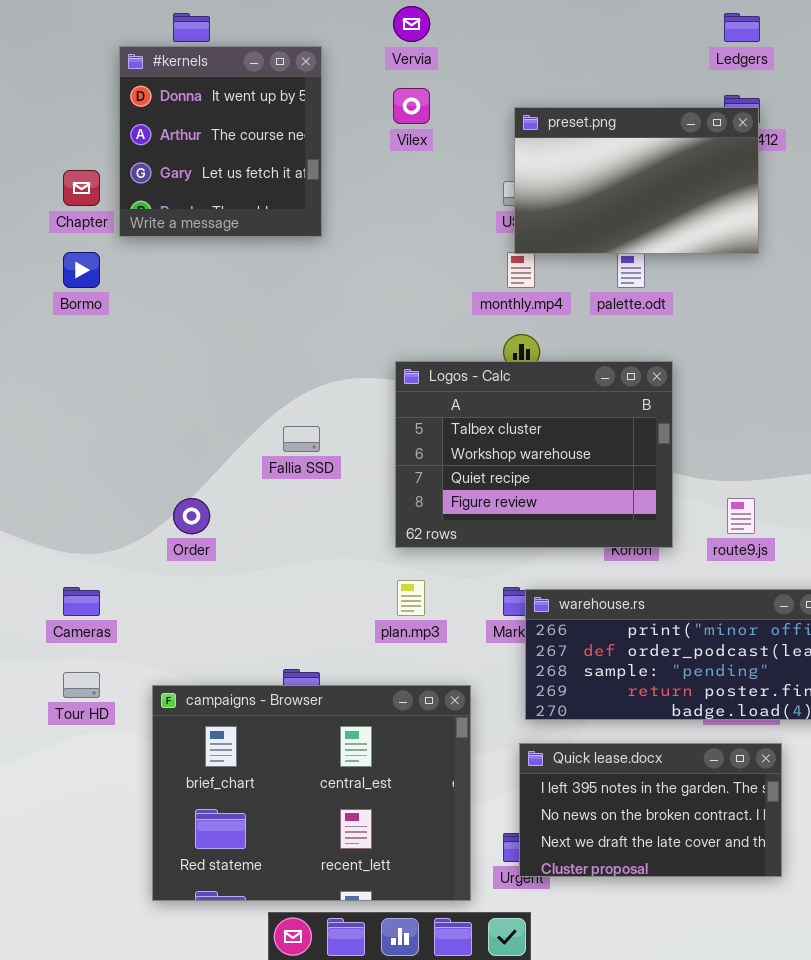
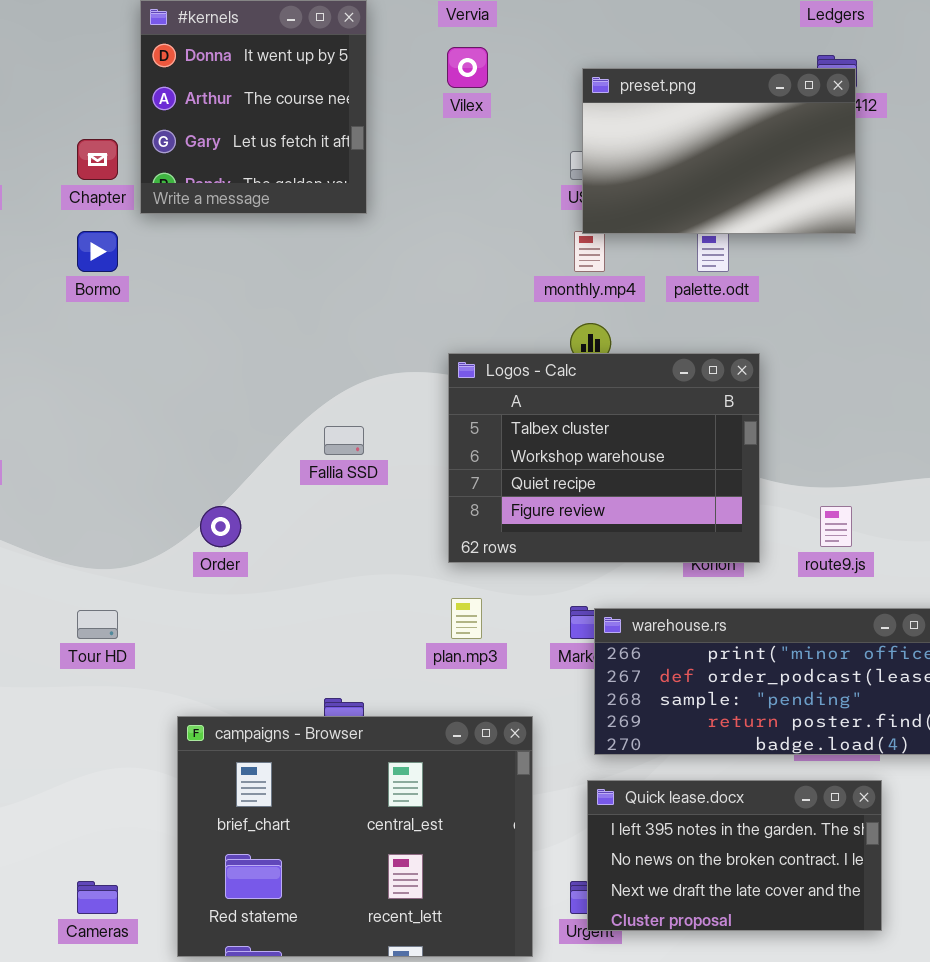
Cameras: [63,587,100,616] -> [77,881,118,914], moved
Tour HD: [63,672,100,698] -> [77,610,118,639], moved

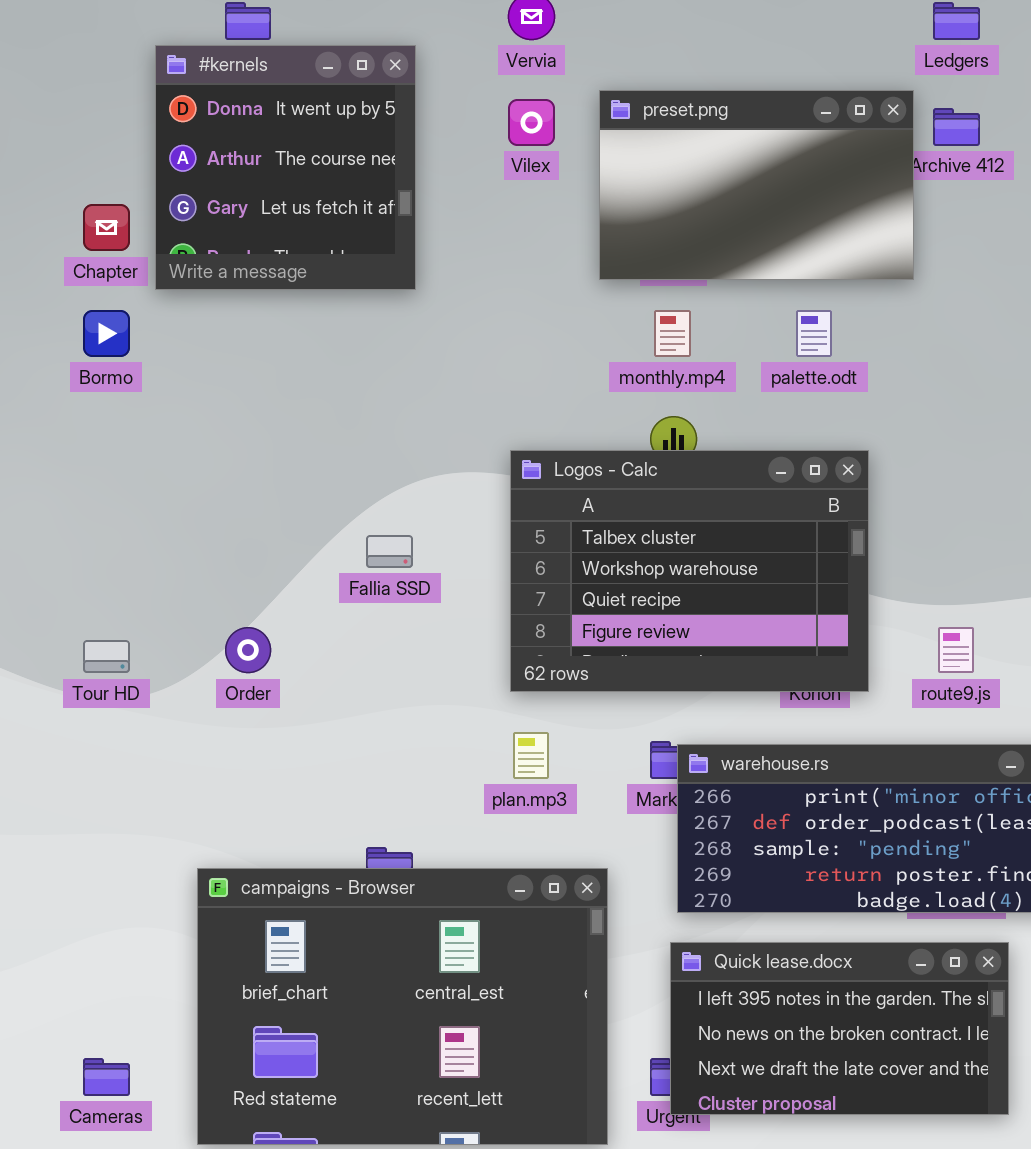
preset.png: [582,68,856,234] -> [599,90,914,280], moved
Tour HD: [77,610,118,639] -> [83,640,130,673], moved

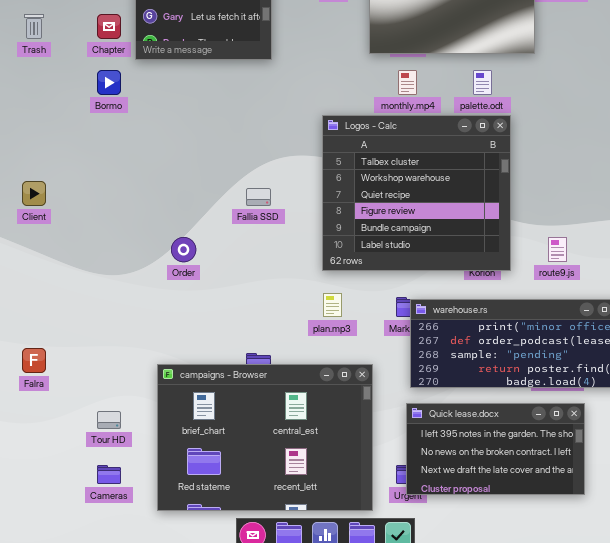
Logos - Calc: [510,450,869,692] -> [322,115,511,271], resized
Tour HD: [83,640,130,673] -> [97,411,121,429], moved

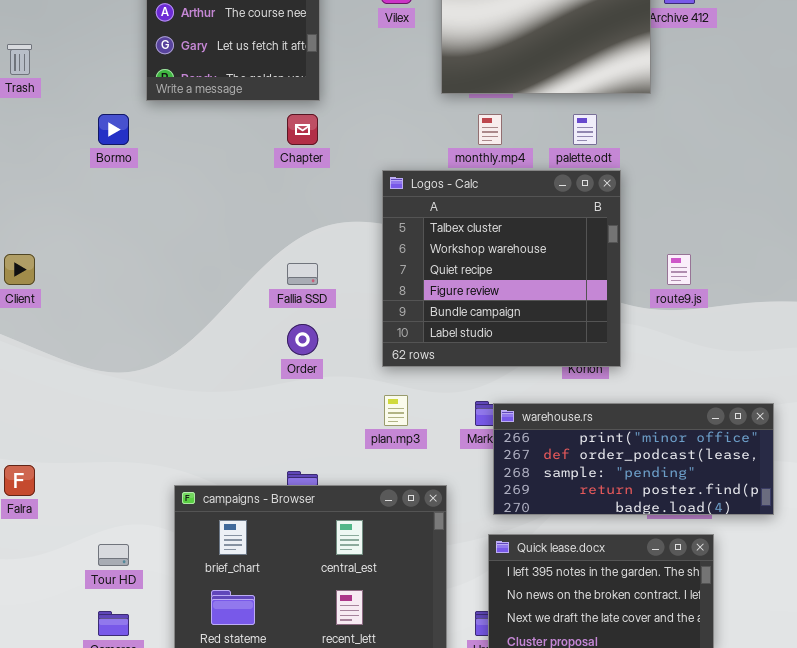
Chapter: [97,14,121,39] -> [287,114,318,145], moved
Order: [171,237,196,262] -> [287,324,318,355], moved
route9.js: [548,237,567,262] -> [667,254,691,285], moved

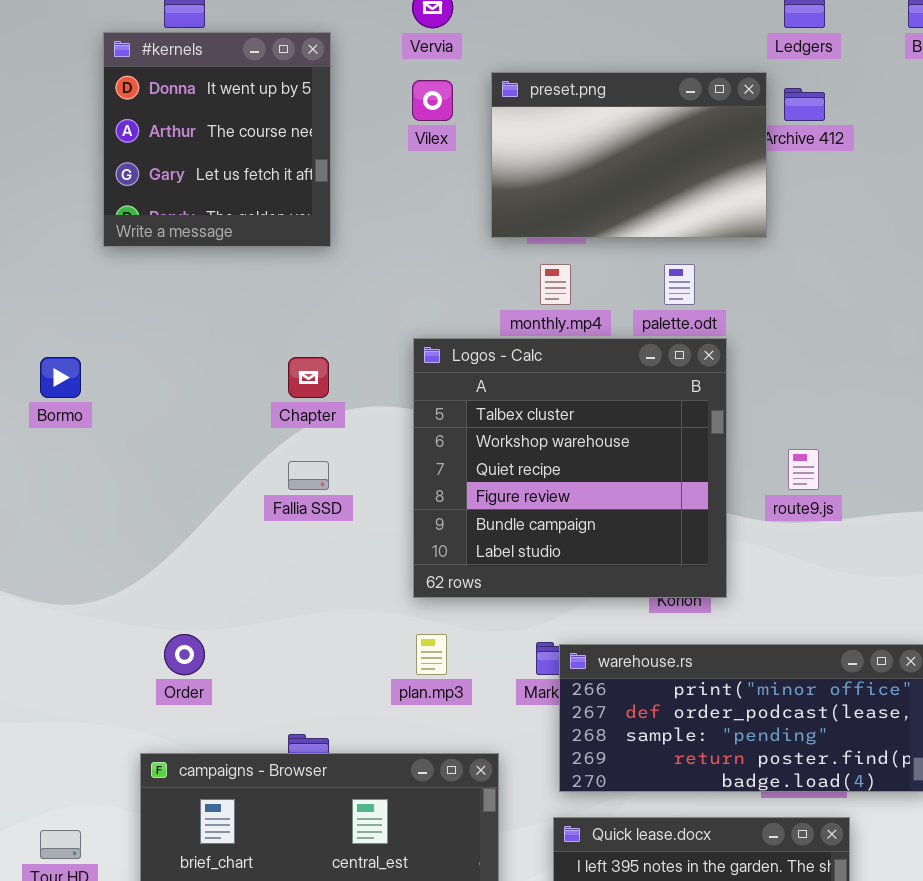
Bormo: [98,114,129,145] -> [40,357,81,398], moved
Chapter: [287,114,318,145] -> [288,357,329,398], moved
Order: [287,324,318,355] -> [164,634,205,675], moved

